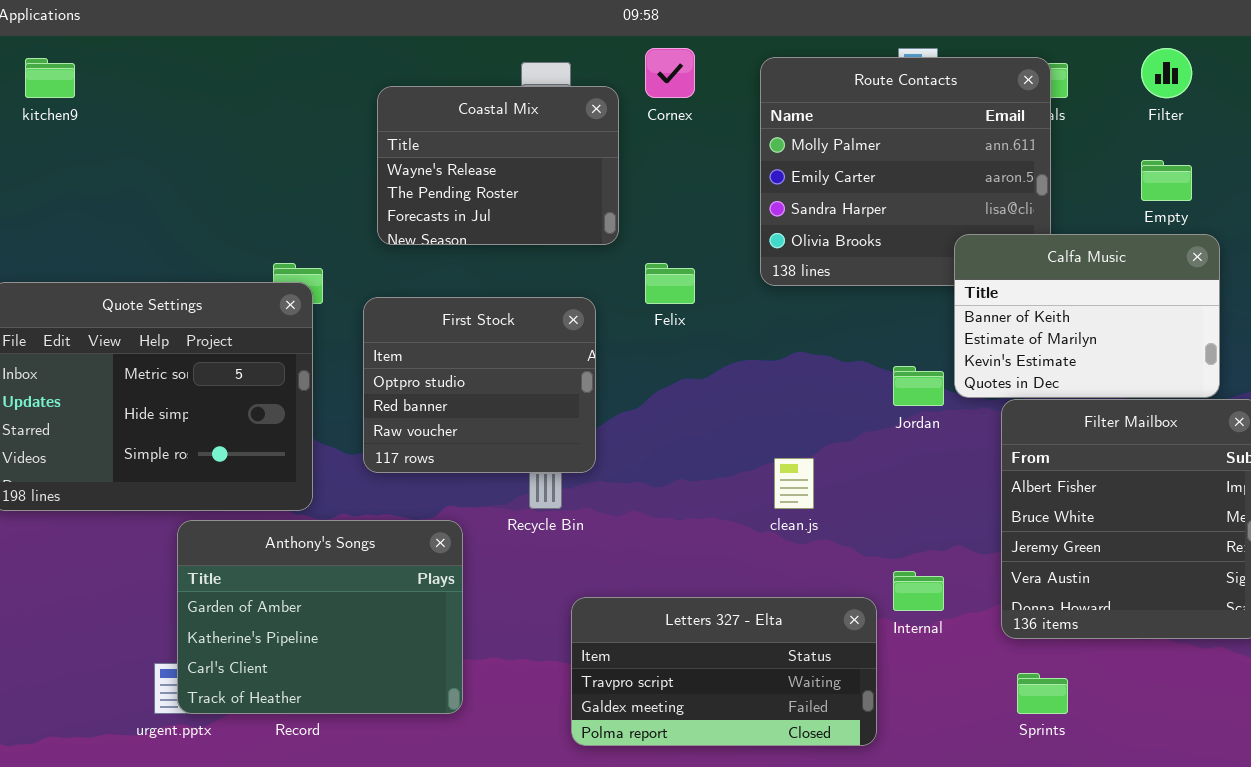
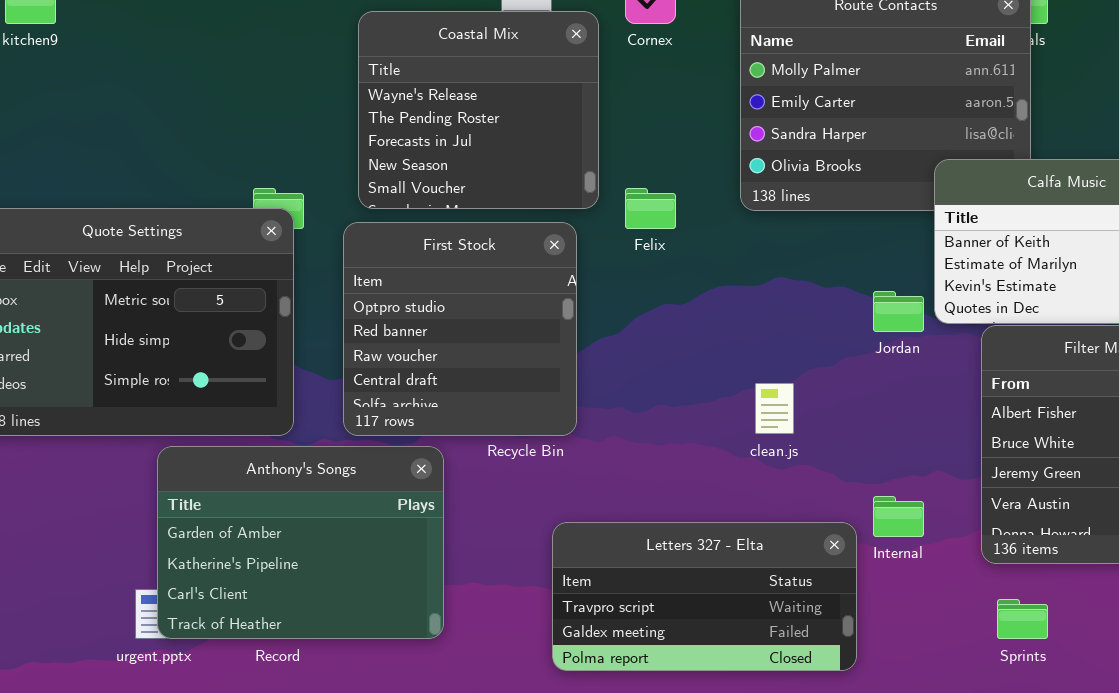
Coastal Mix: [377,86,619,245] -> [358,11,599,209], resized
First Stock: [363,297,596,473] -> [343,222,577,436], resized

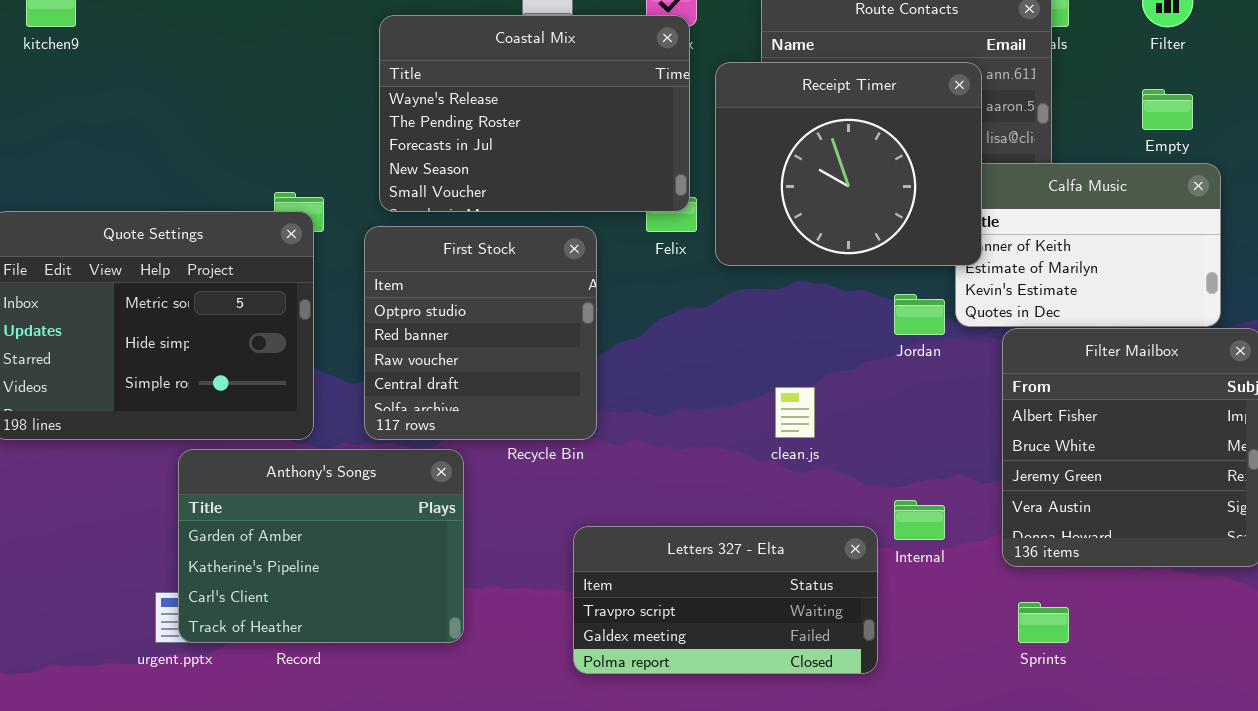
Coastal Mix: [358,11,599,209] -> [379,15,690,212], resized
Receipt Timer: none -> [715,62,982,266], opened

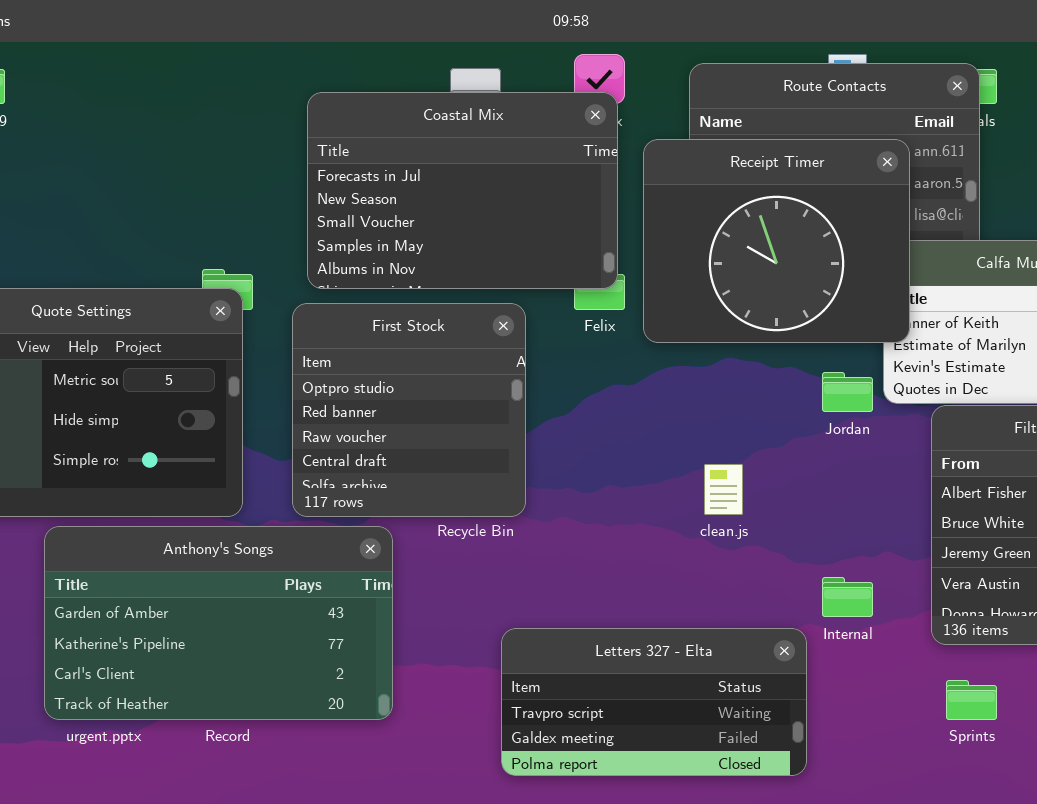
Coastal Mix: [379,15,690,212] -> [307,92,618,289], scrolled down 2 rows
Anthony's Songs: [178,449,464,643] -> [44,526,393,720], resized
Letters 327 - Elta: [573,526,878,674] -> [501,628,807,776], moved

